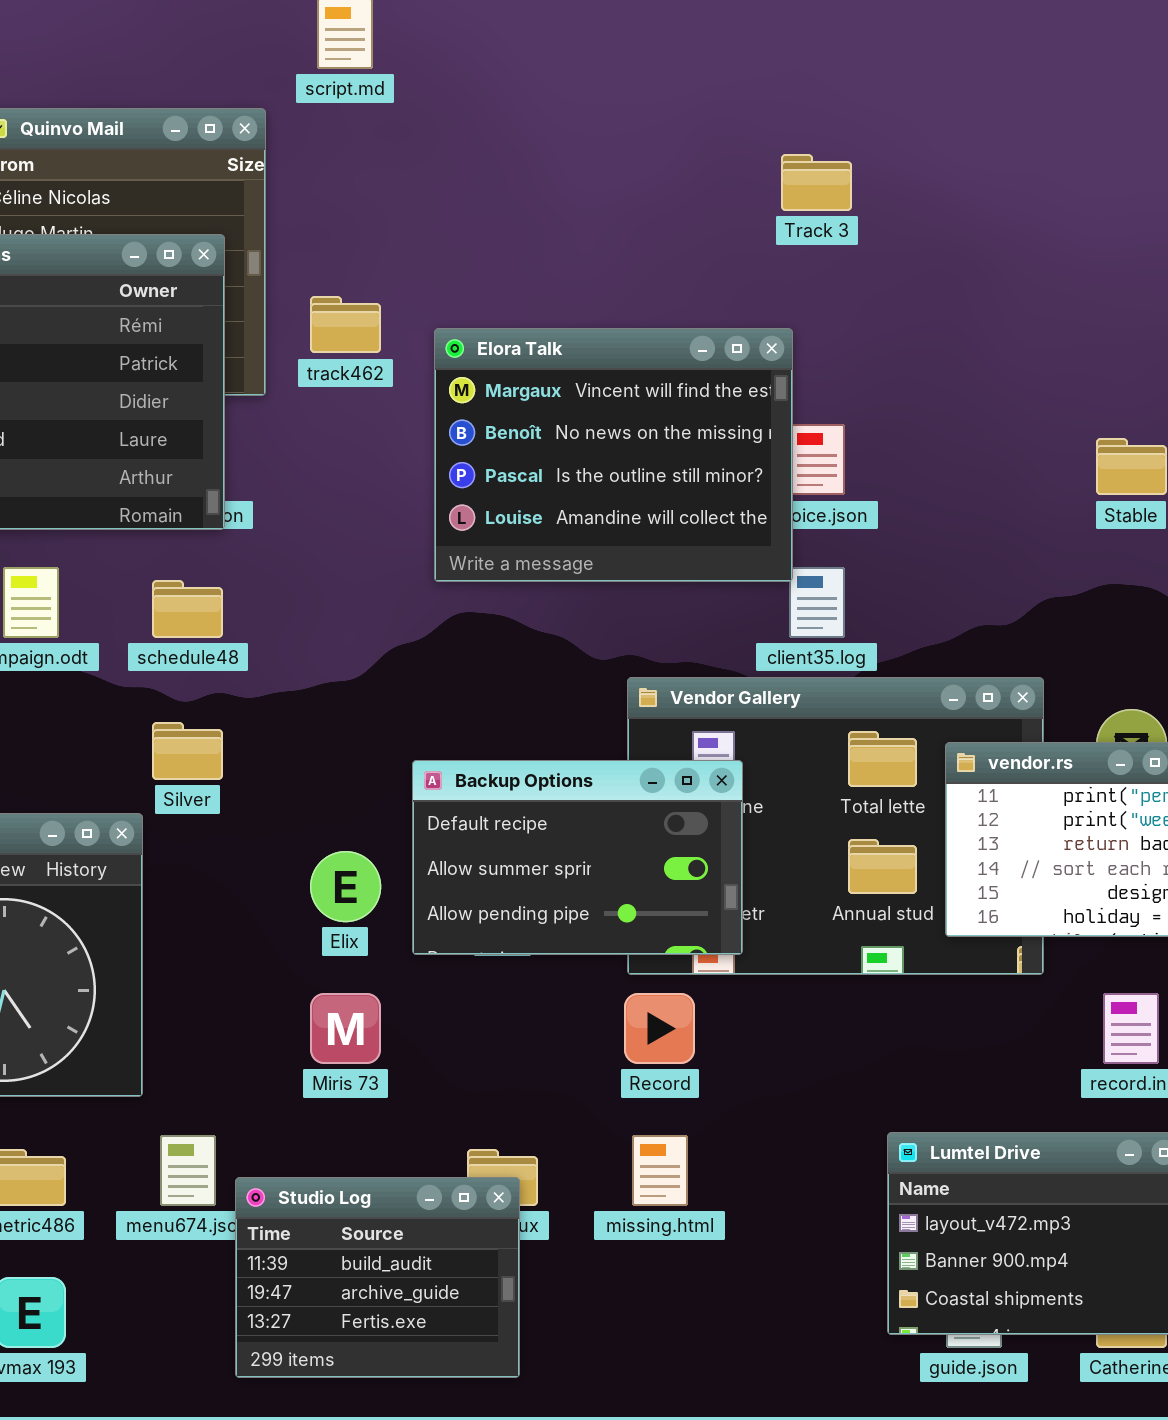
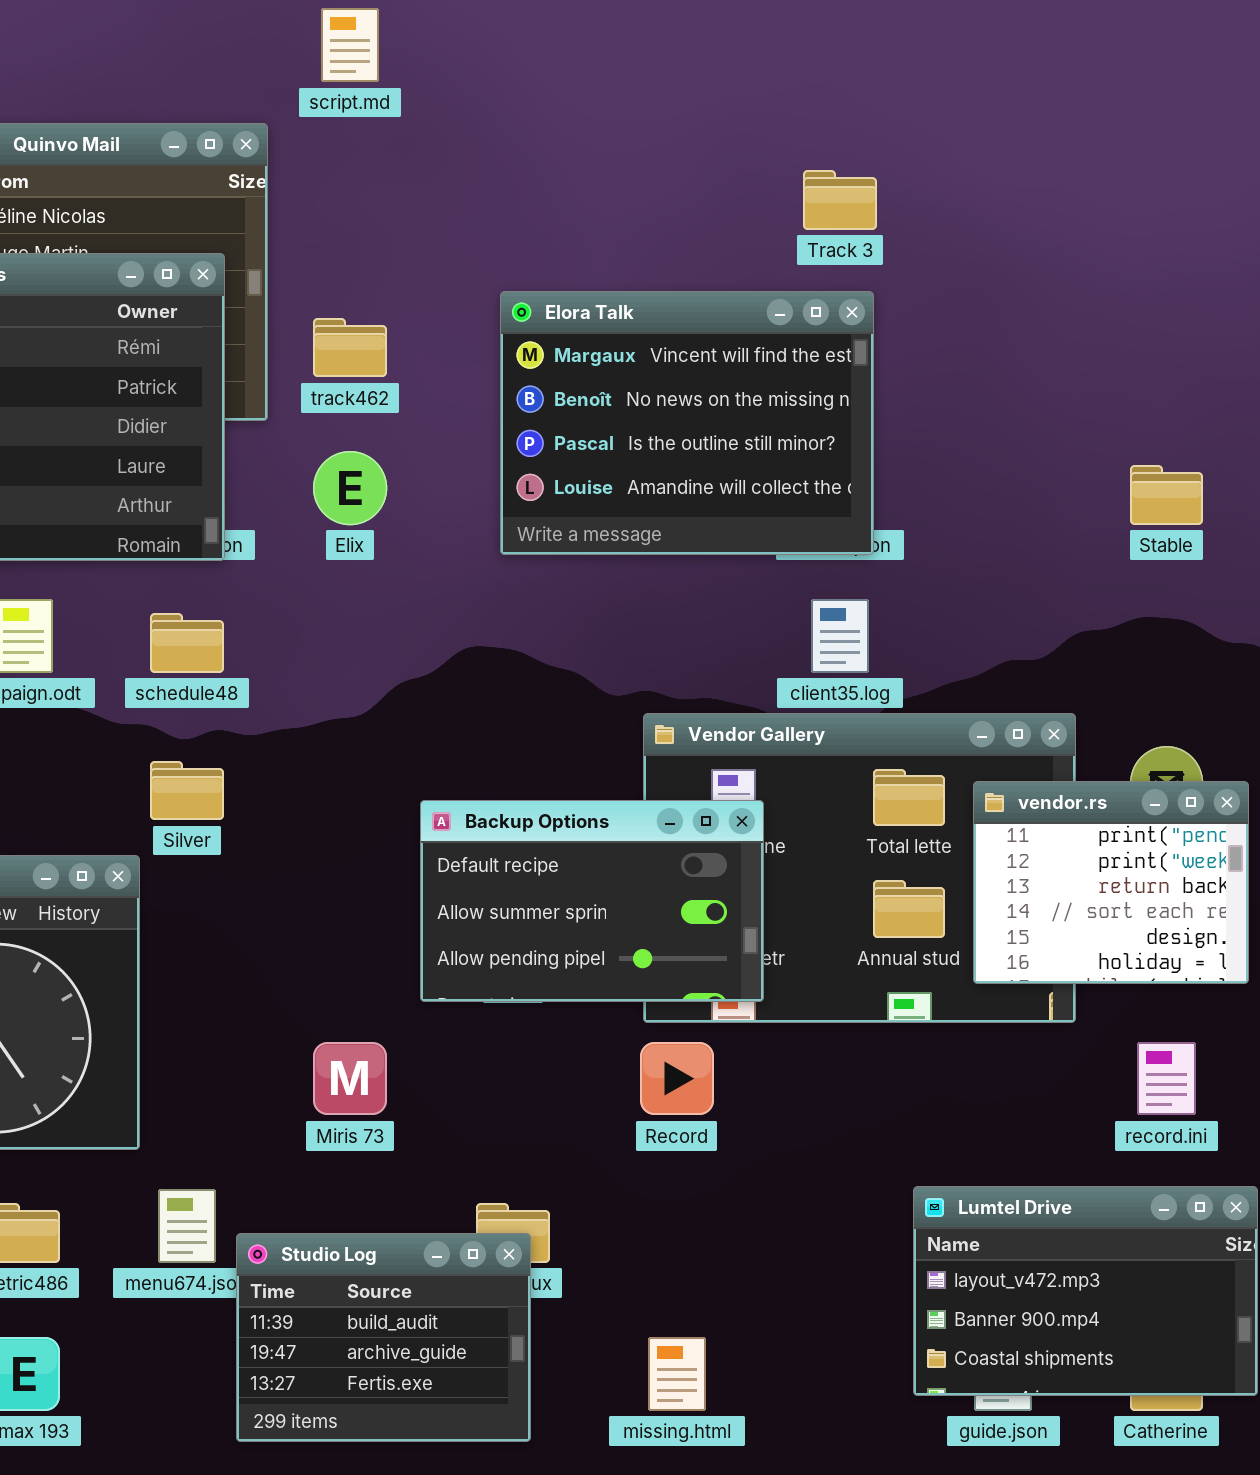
Elora Talk: [434,328,793,582] -> [500,291,874,555], moved
Elix: [310,851,381,922] -> [313,451,387,525], moved
missing.html: [632,1135,688,1206] -> [648,1337,706,1411], moved

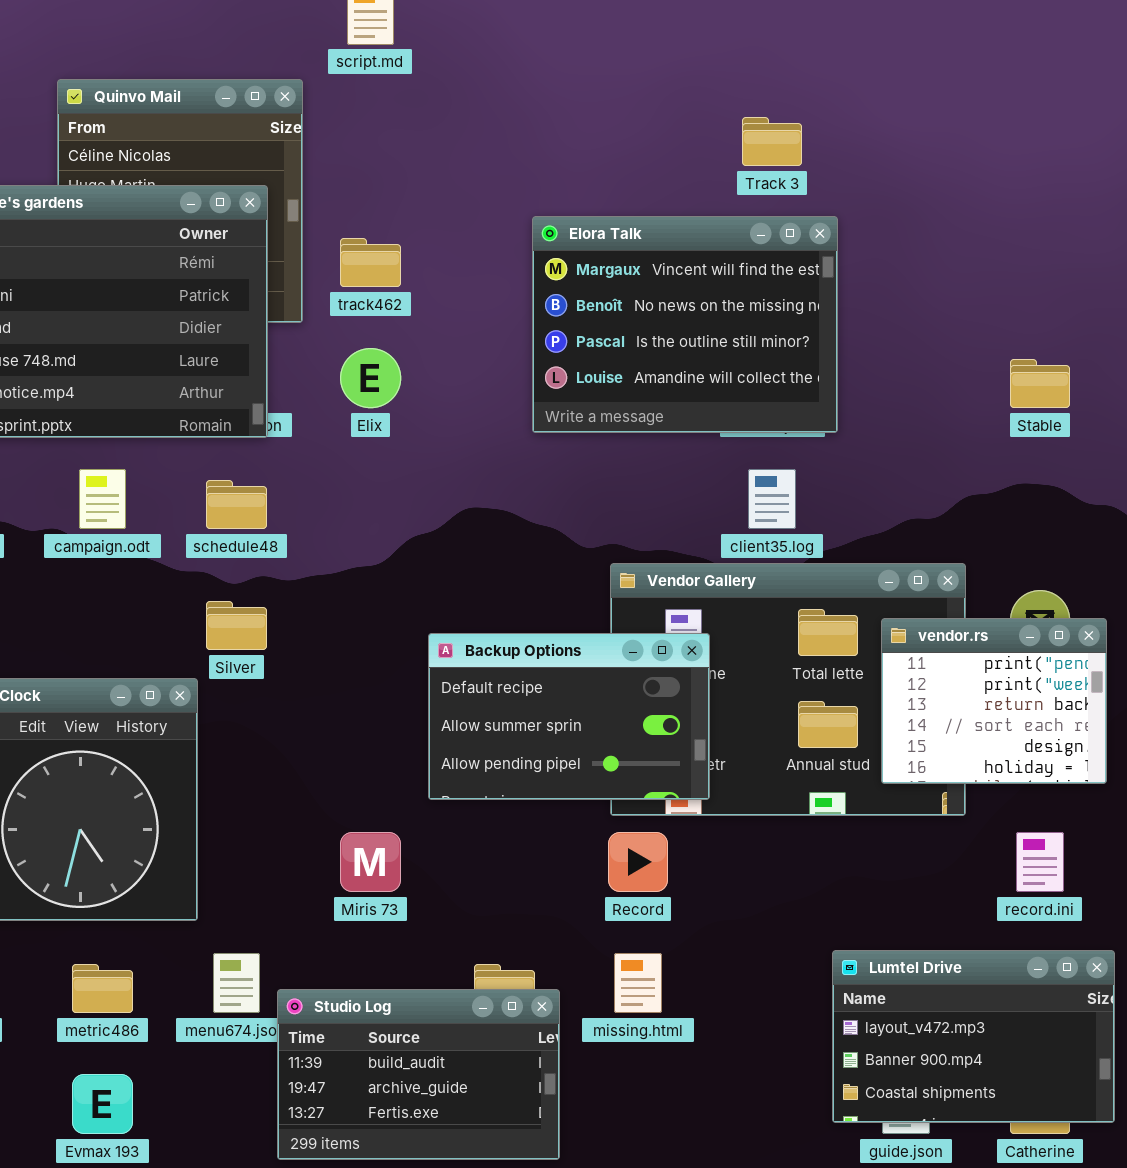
Elora Talk: [500,291,874,555] -> [532,216,838,433], moved
Studio Log: [236,1233,531,1442] -> [277,989,560,1160], resized
missing.html: [648,1337,706,1411] -> [614,953,662,1013], moved

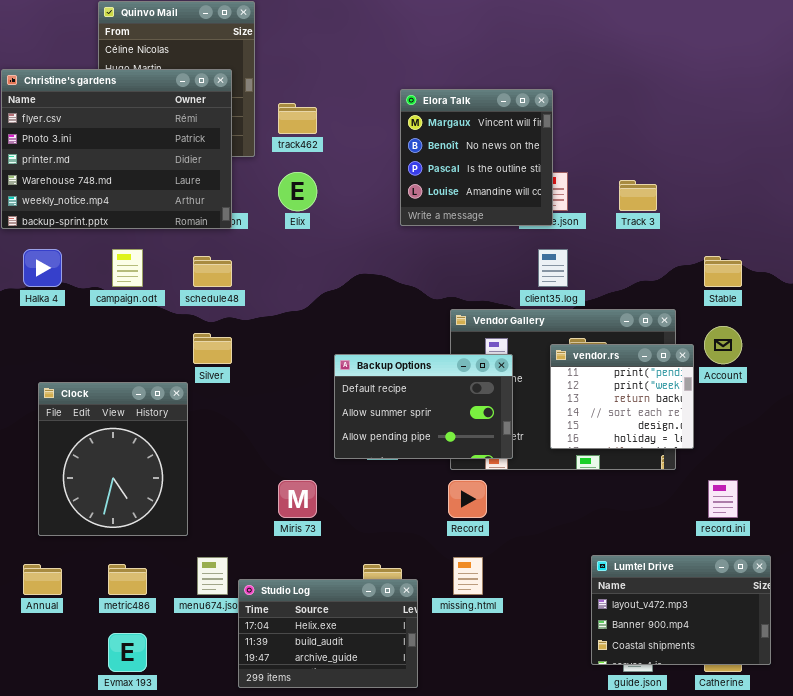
Track 3: [742,117,802,166] -> [619,180,657,211], moved
Elora Talk: [532,216,838,433] -> [400,89,553,226], resized
Stable: [1010,359,1070,408] -> [704,256,742,287], moved
vendor.rs: [881,618,1107,784] -> [550,344,694,449], moved
Studio Log: [277,989,560,1160] -> [238,579,418,688], scrolled up 1 row

